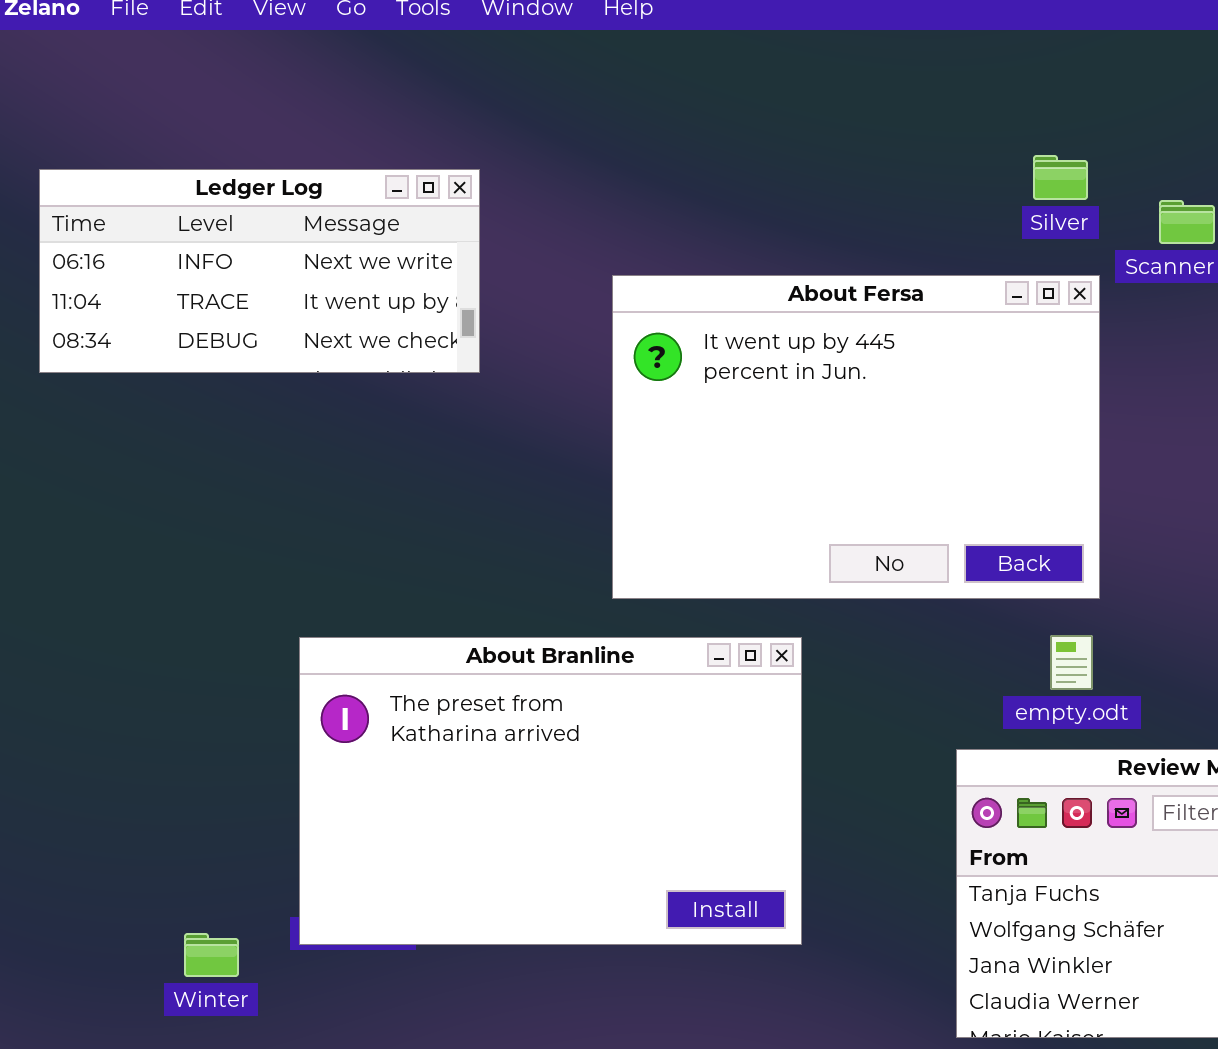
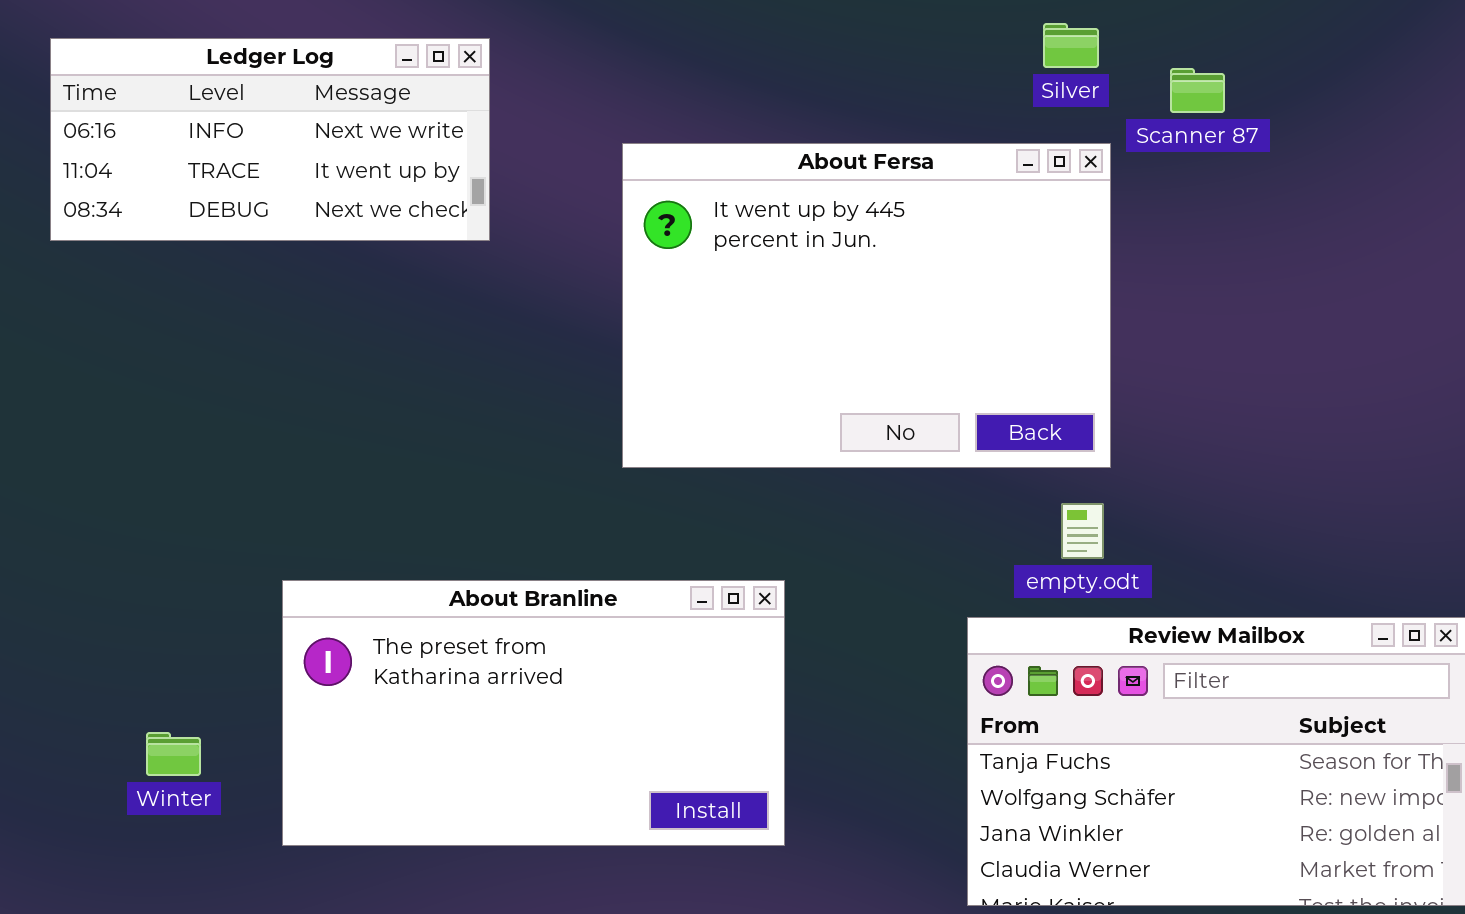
About Branline: [299,637,802,945] -> [282,580,785,846], moved, resized
Winter: [184,933,239,977] -> [146,732,201,776], moved

